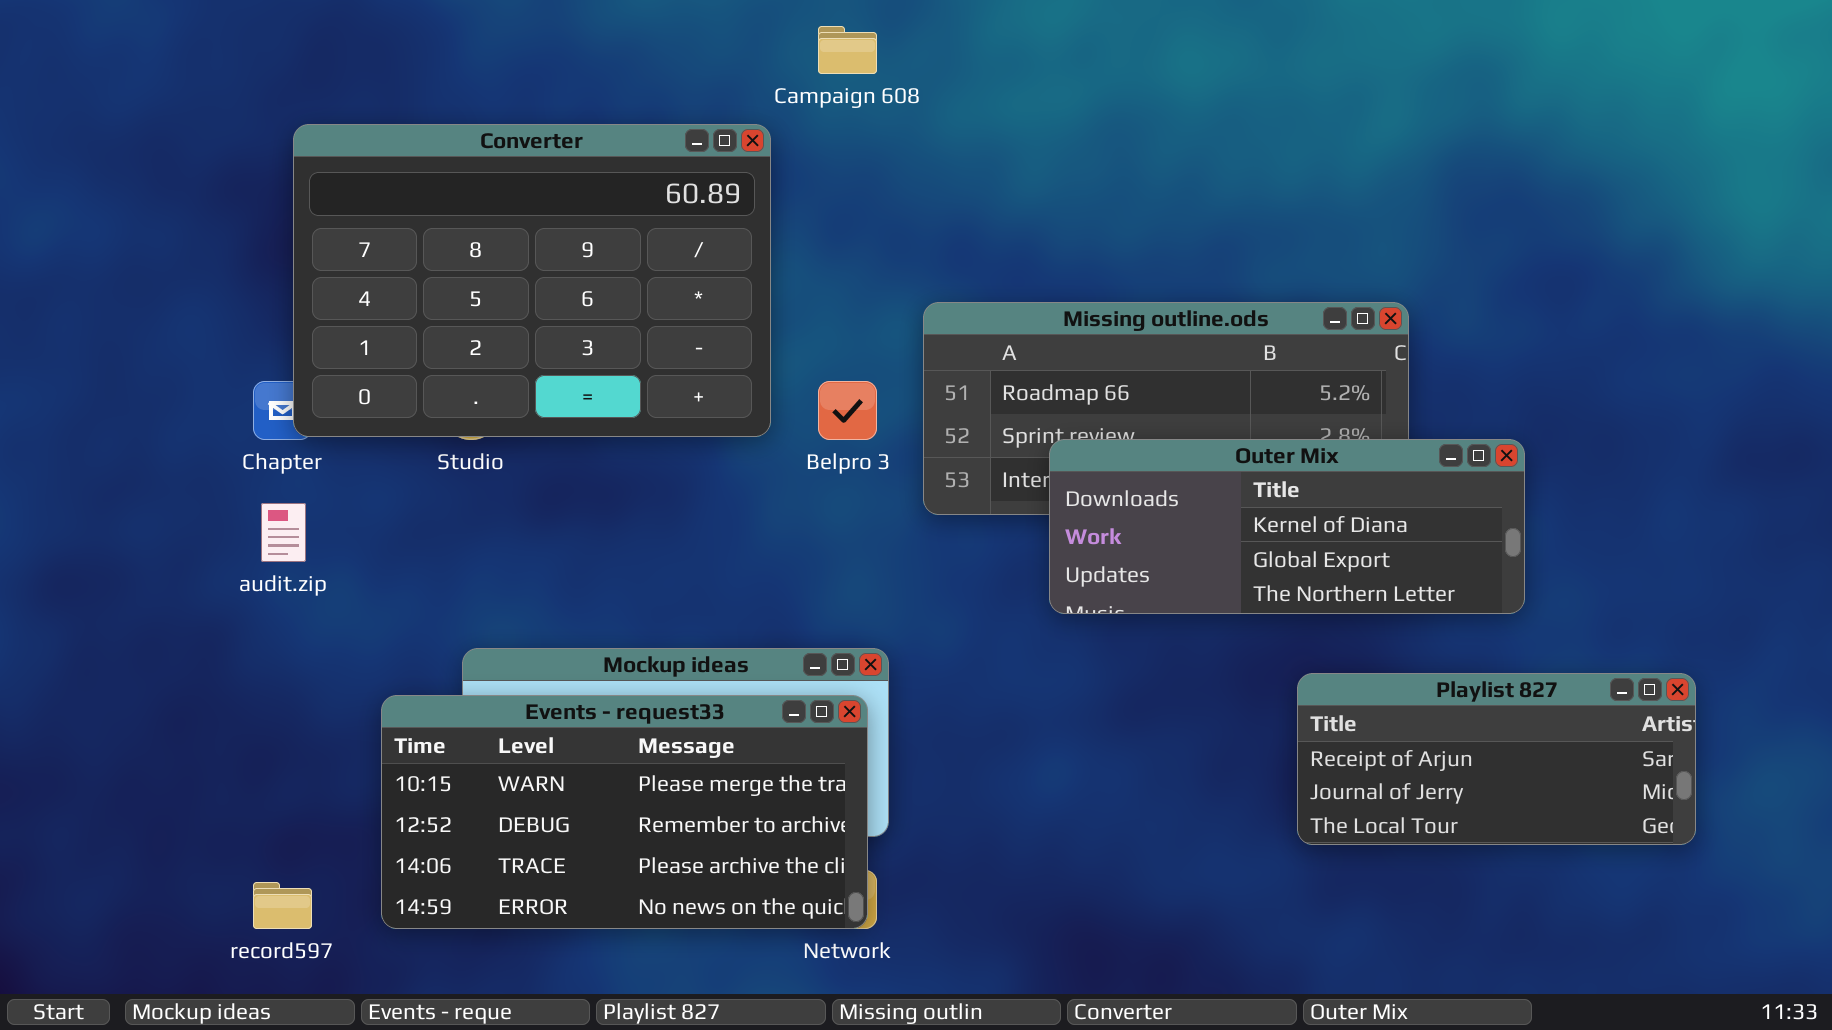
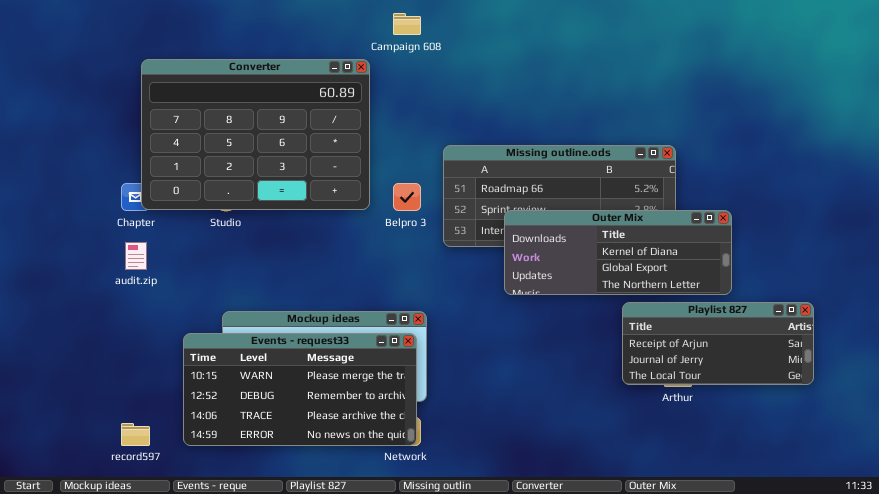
Playlist 827: [1297,673,1696,845] -> [622,302,814,385], moved

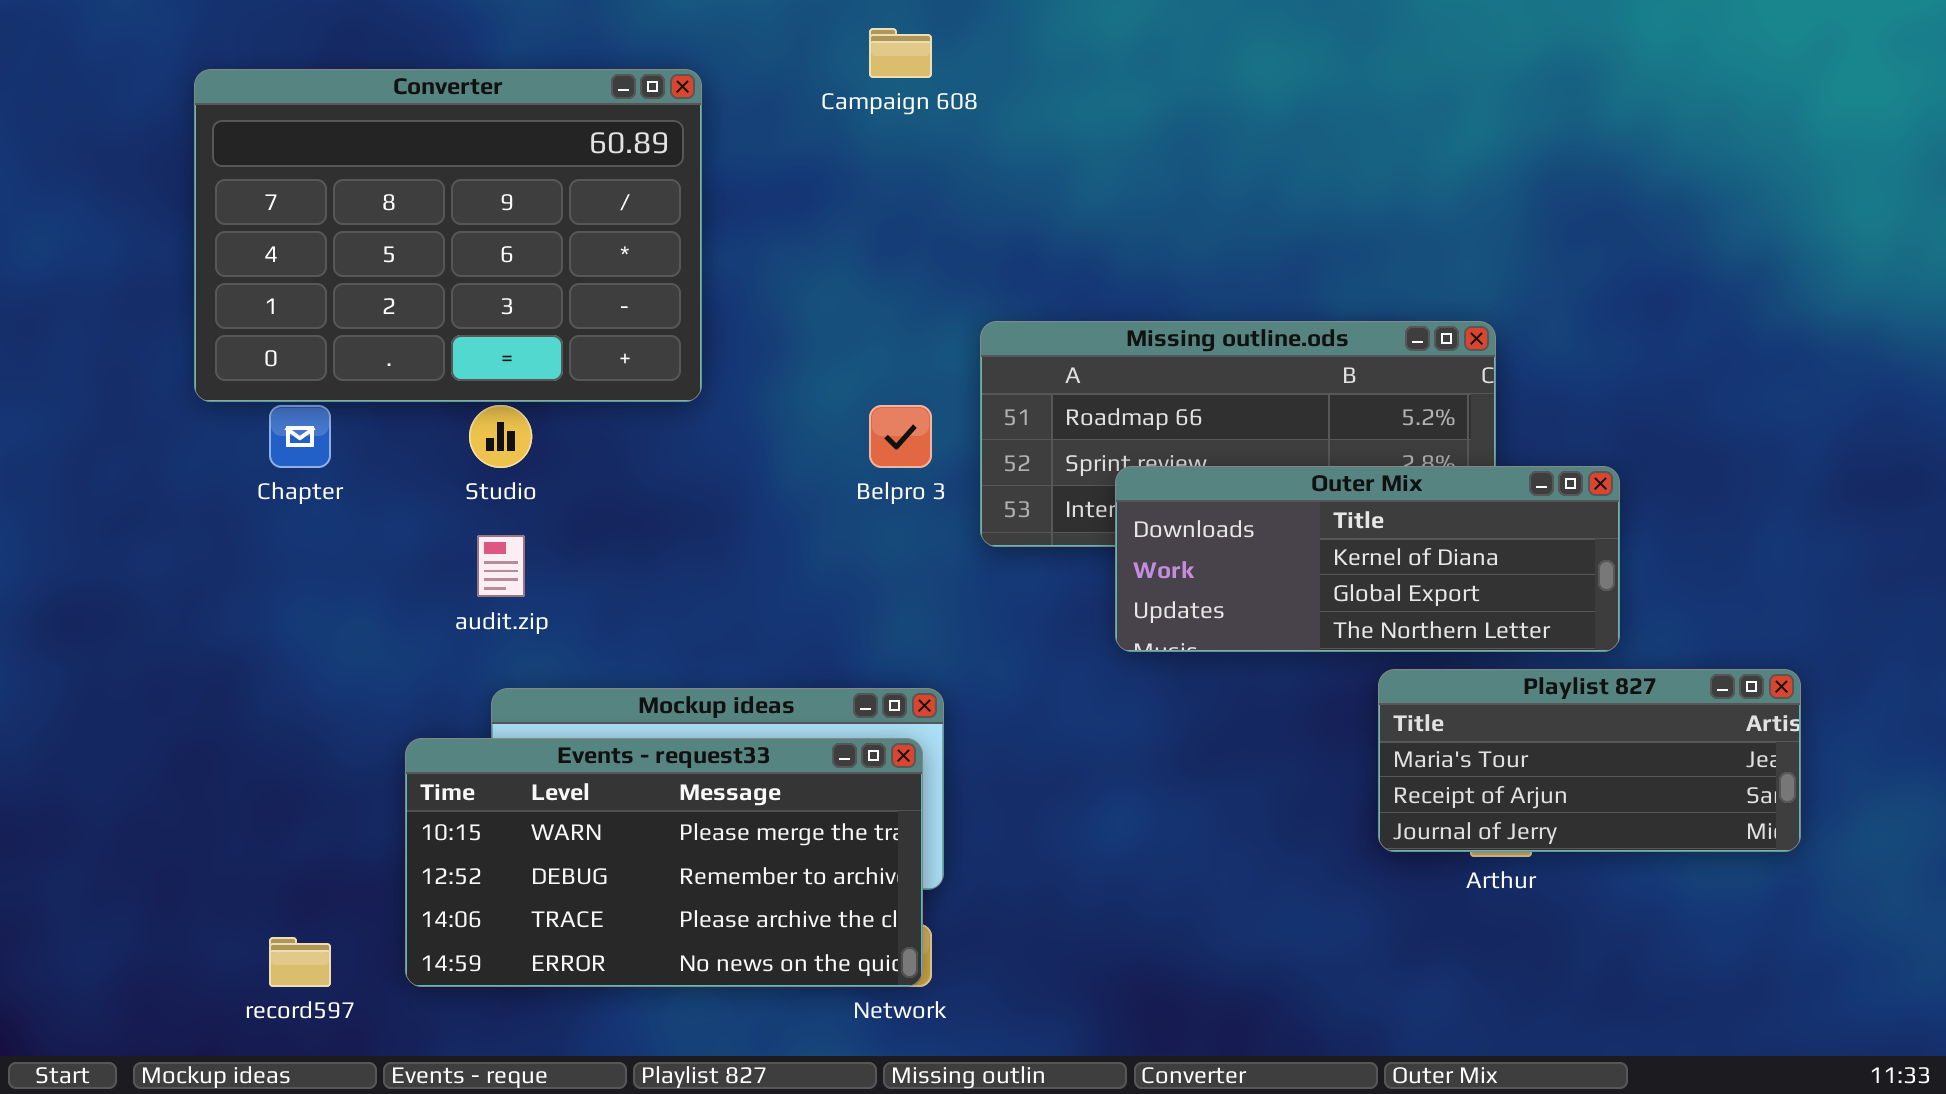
Converter: [141,59,370,210] -> [194,69,702,402], moved
audit.zip: [125,242,147,270] -> [477,535,525,597], moved
Playlist 827: [622,302,814,385] -> [1378,669,1801,852], scrolled up 1 row

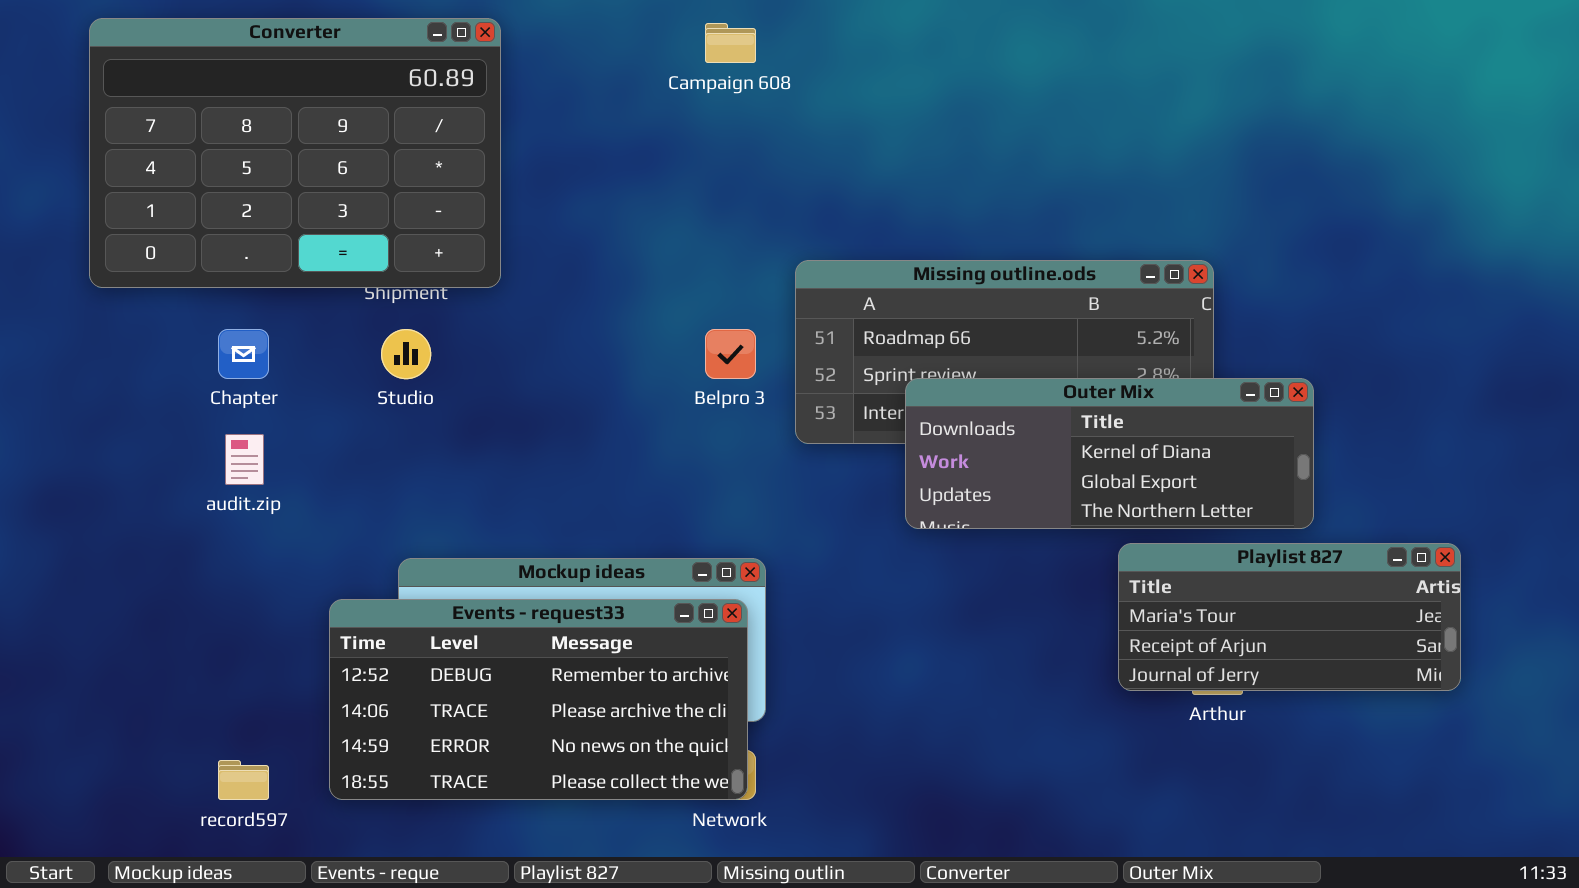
Converter: [194,69,702,402] -> [89,18,501,288], moved
audit.zip: [477,535,525,597] -> [225,434,264,485], moved
Events - request33: [405,738,923,987] -> [329,599,748,800], scrolled down 1 row

